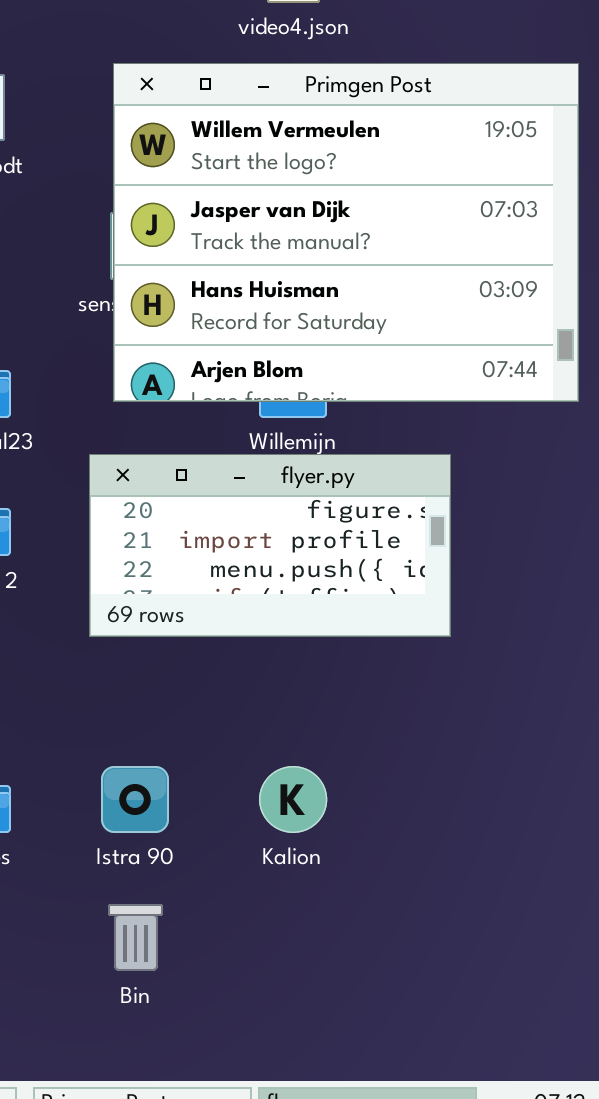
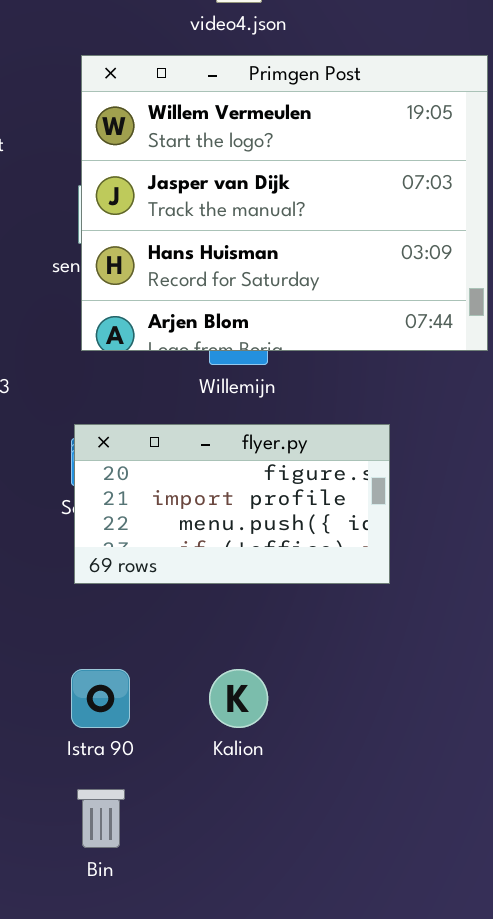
flyer.py: [89,454,451,637] -> [74,424,390,584], moved

